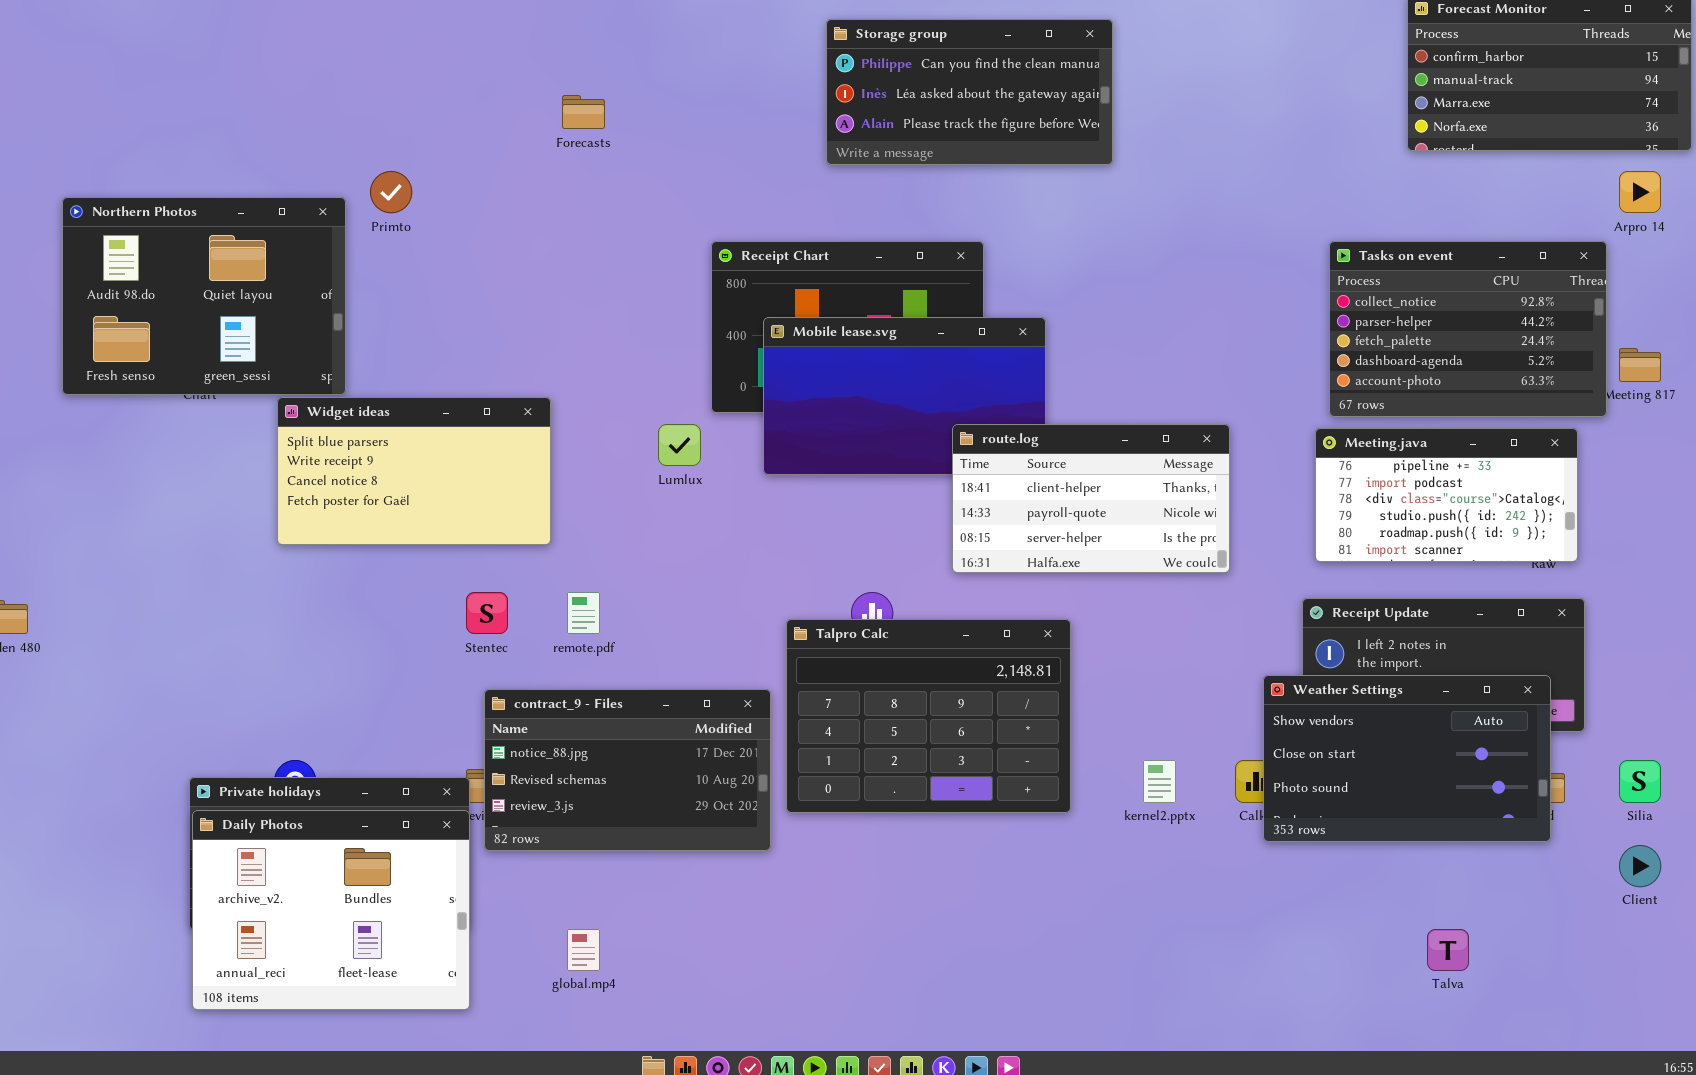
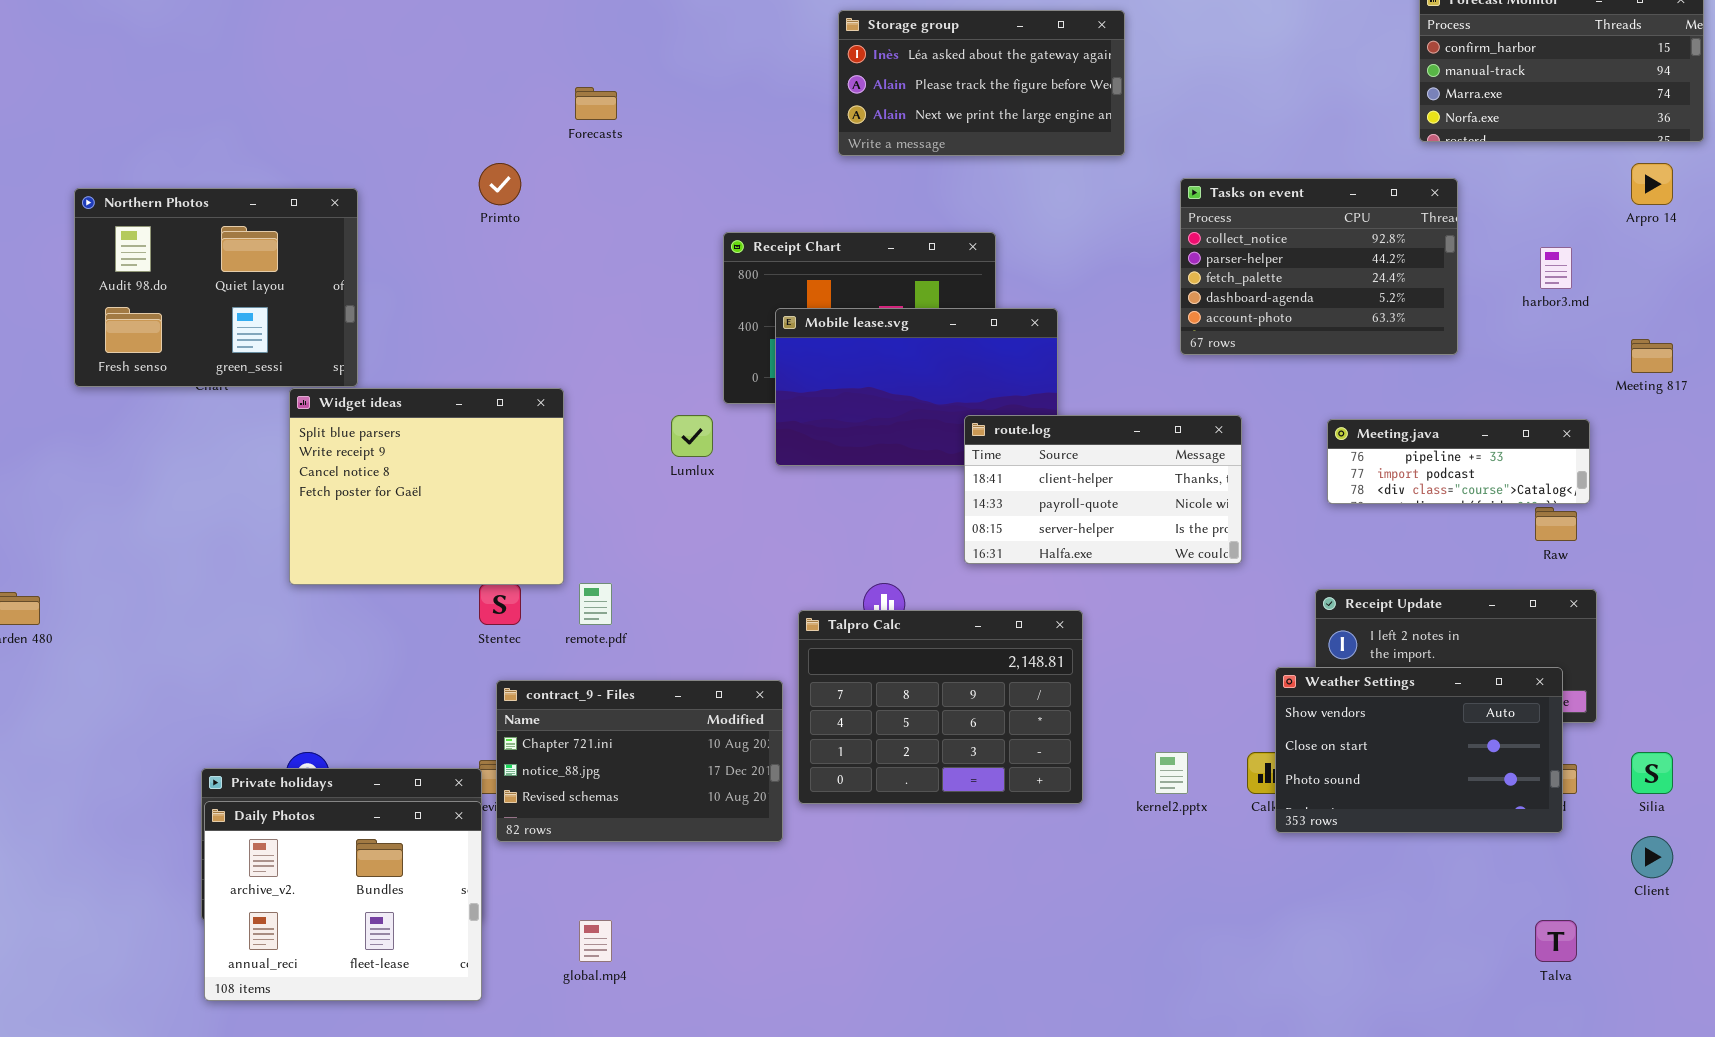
Storage group: [826,19,1113,165] -> [838,10,1125,156], scrolled down 1 row
Primto: [370,171,412,213] -> [479,163,521,205], moved
Tasks on event: [1329,241,1607,417] -> [1180,178,1458,355], moved
Widget ideas: [277,397,551,545] -> [289,388,564,585], resized
Meeting.java: [1315,428,1578,562] -> [1327,419,1590,504], resized
contract_9 - Files: [484,689,771,851] -> [496,680,783,842], scrolled up 1 row
Talva: [1427,929,1469,971] -> [1535,920,1577,962], moved

